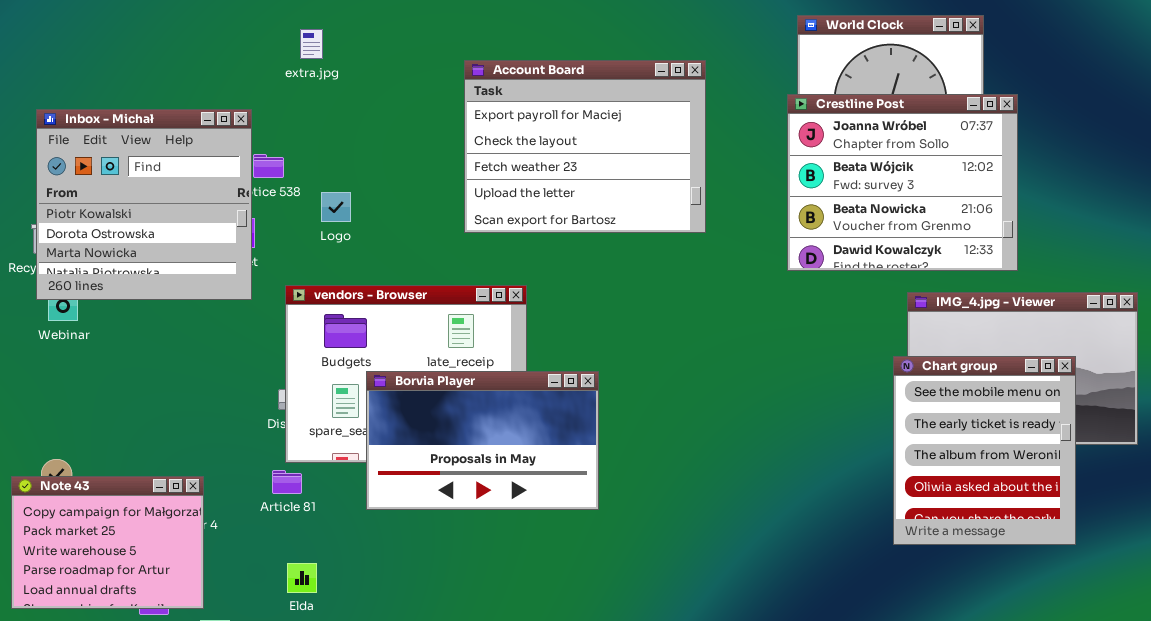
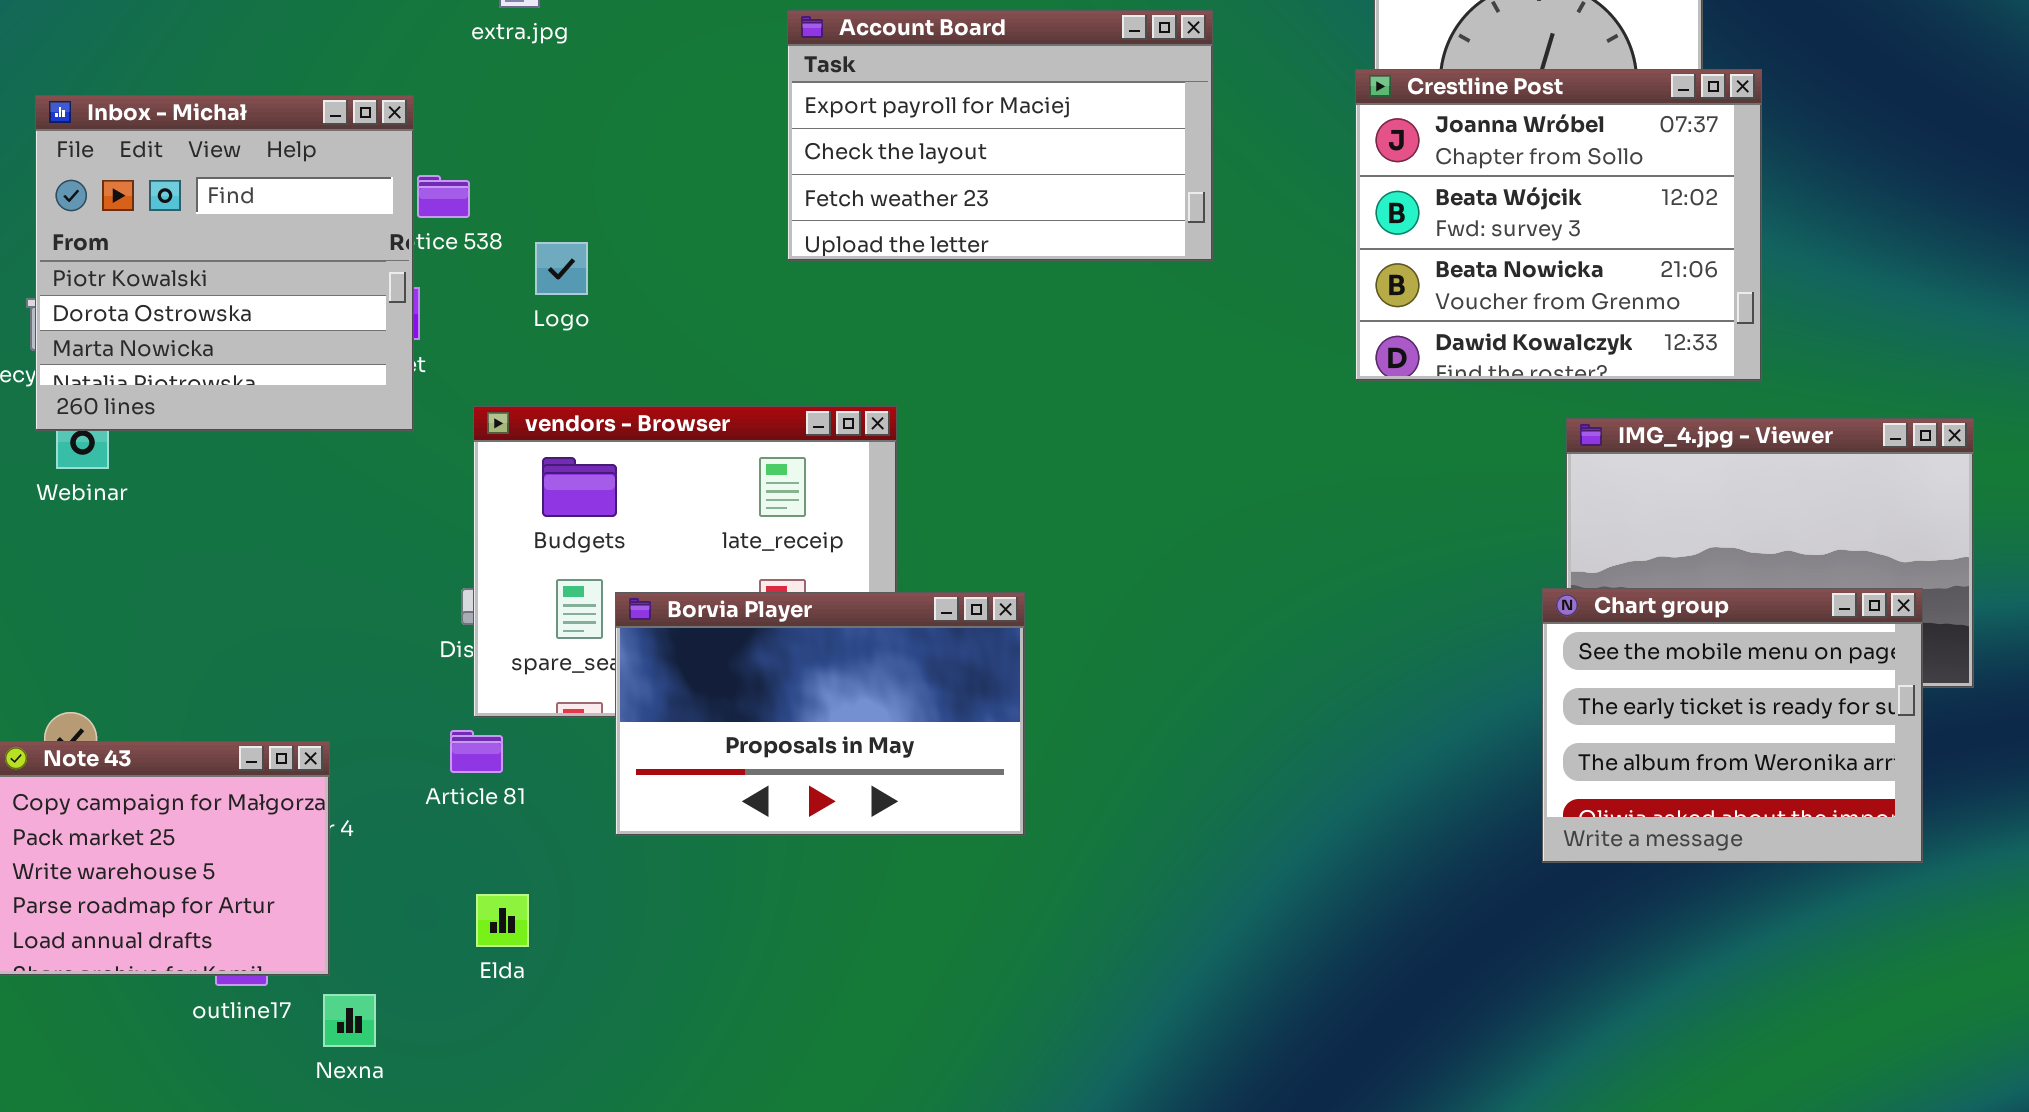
Account Board: [464,60,706,233] -> [787,10,1213,261], resized
Chart group: [893,356,1076,545] -> [1542,588,1923,863], resized
Borvia Player: [366,371,599,510] -> [615,592,1025,836], moved

